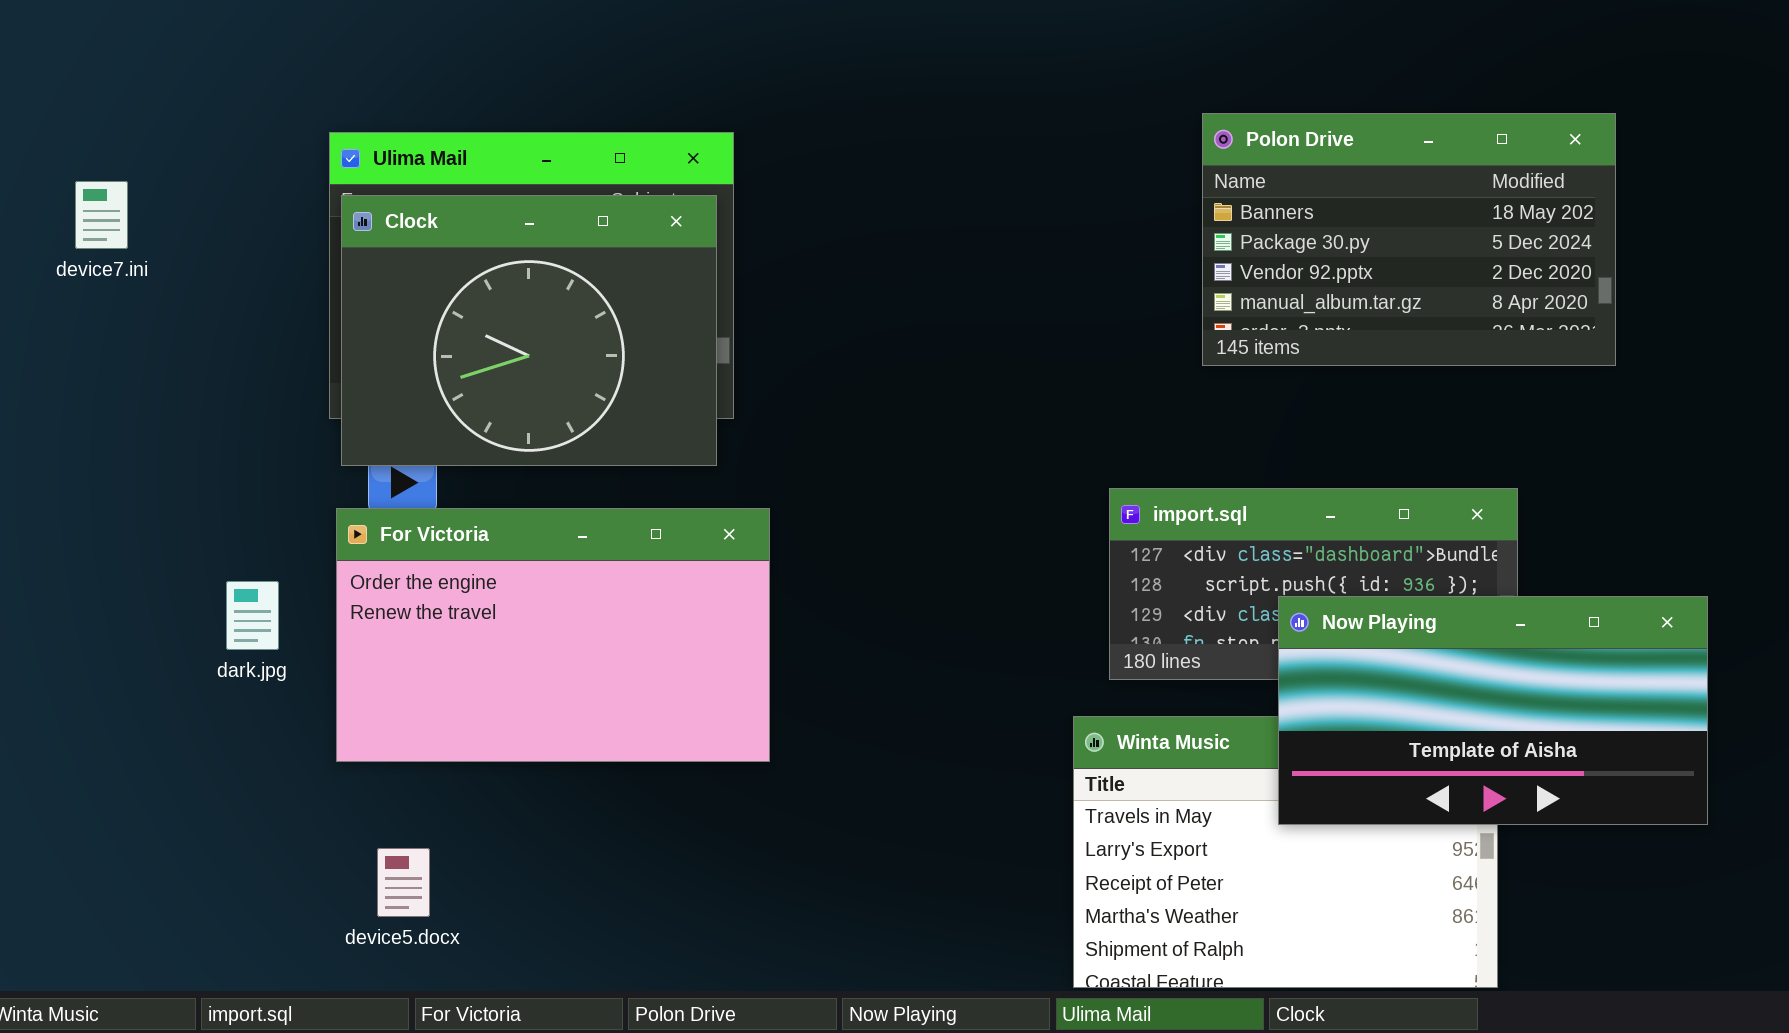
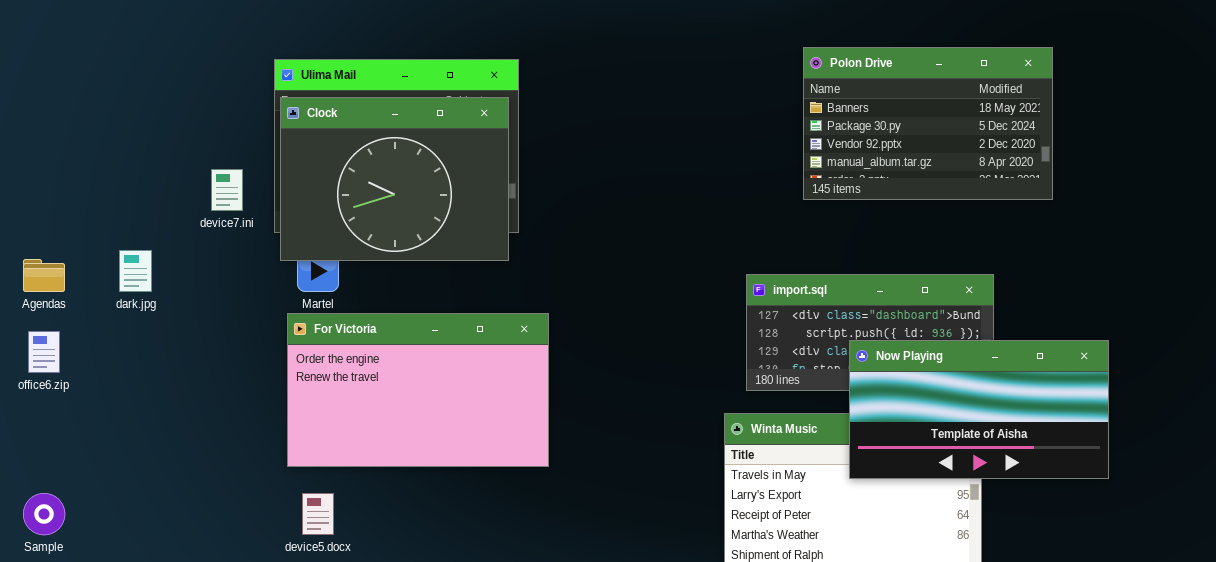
device7.ini: [75,181,128,249] -> [211,169,243,211], moved
For Victoria: [336,508,770,762] -> [287,313,549,467], moved
dark.jpg: [226,581,279,650] -> [119,250,152,292], moved

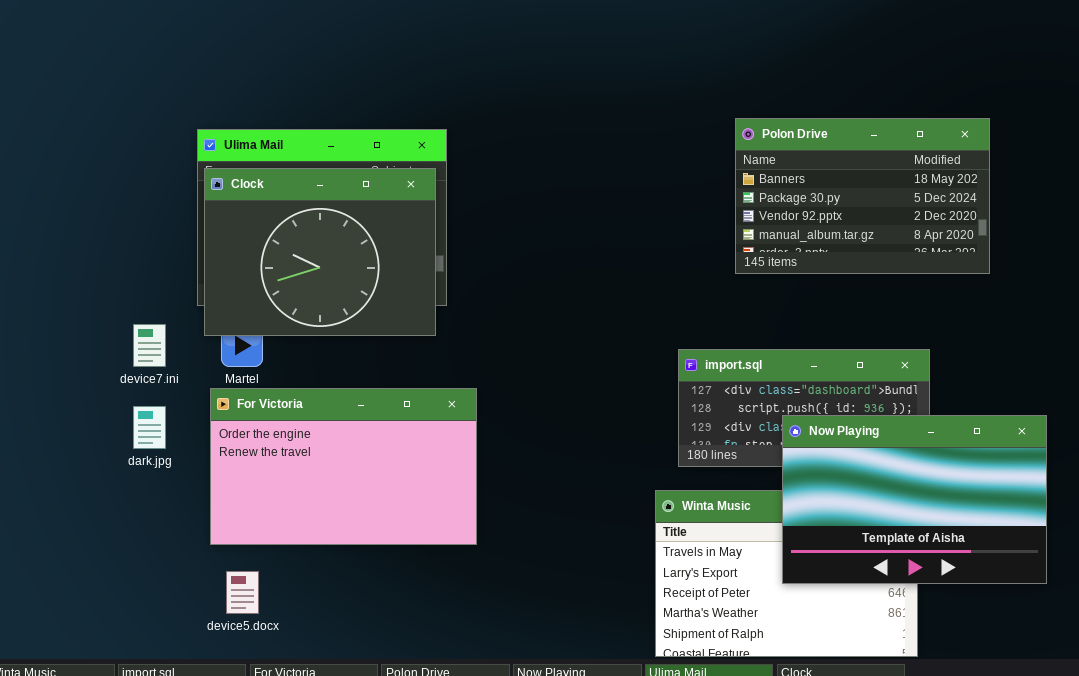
device7.ini: [211,169,243,211] -> [133,324,166,367], moved
dark.jpg: [119,250,152,292] -> [133,406,166,449], moved
Now Playing: [849,340,1109,479] -> [782,415,1047,584], resized

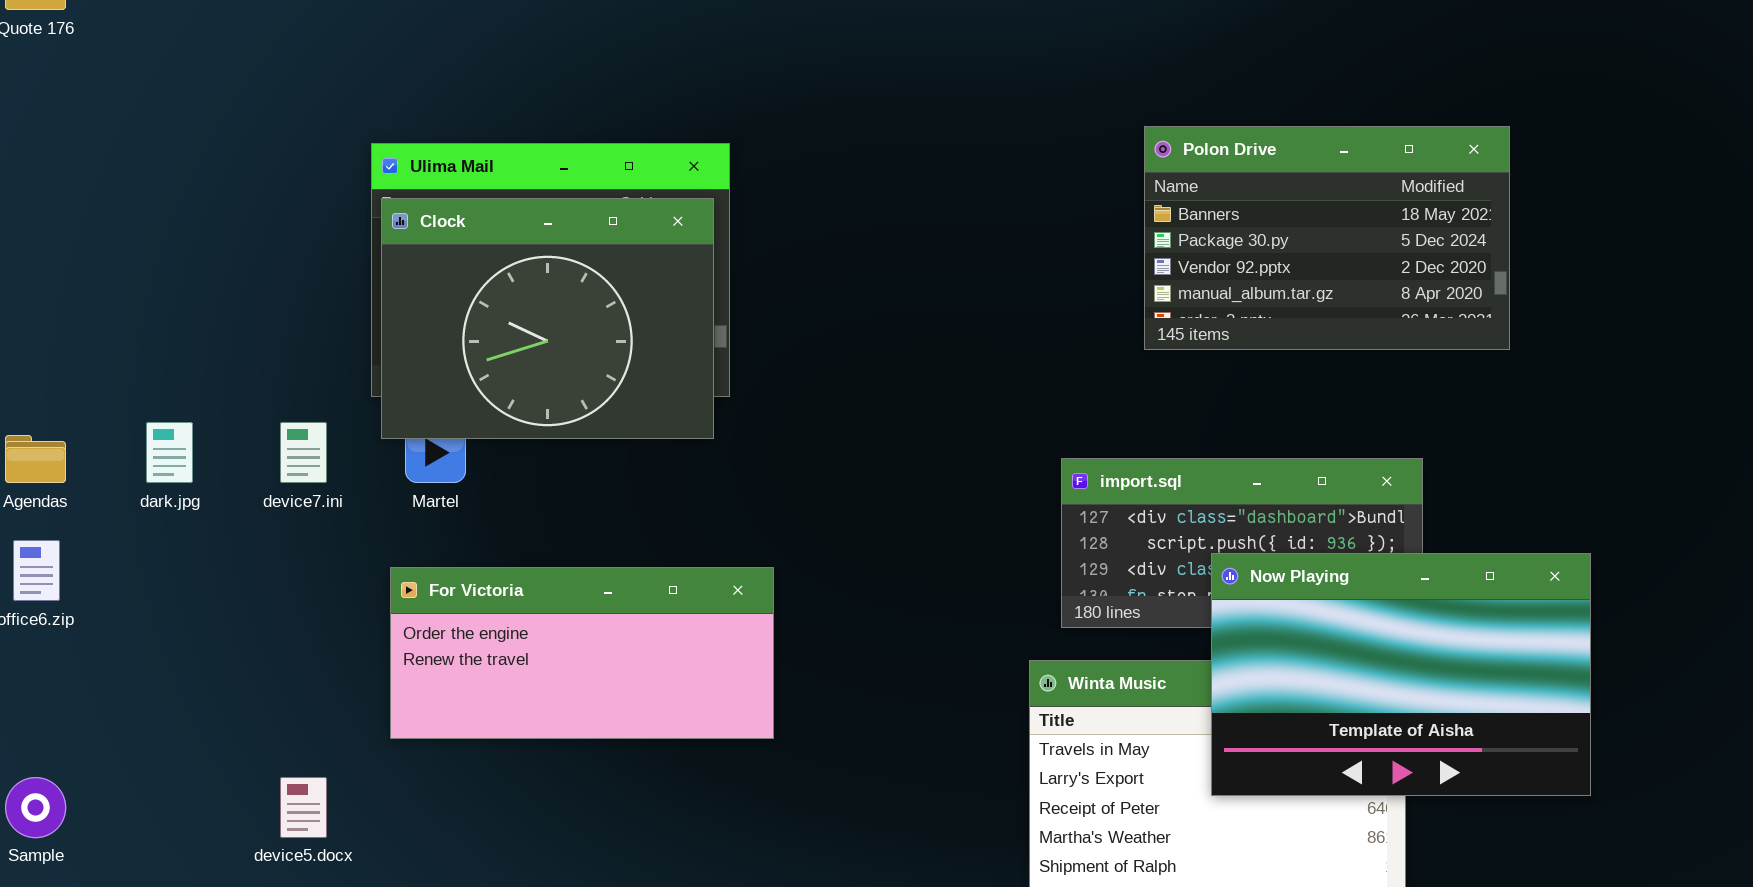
For Victoria: [210,388,477,545] -> [390,567,774,739], resized
dark.jpg: [133,406,166,449] -> [146,422,193,483], moved
device5.docx: [226,571,259,614] -> [280,777,327,838], moved

